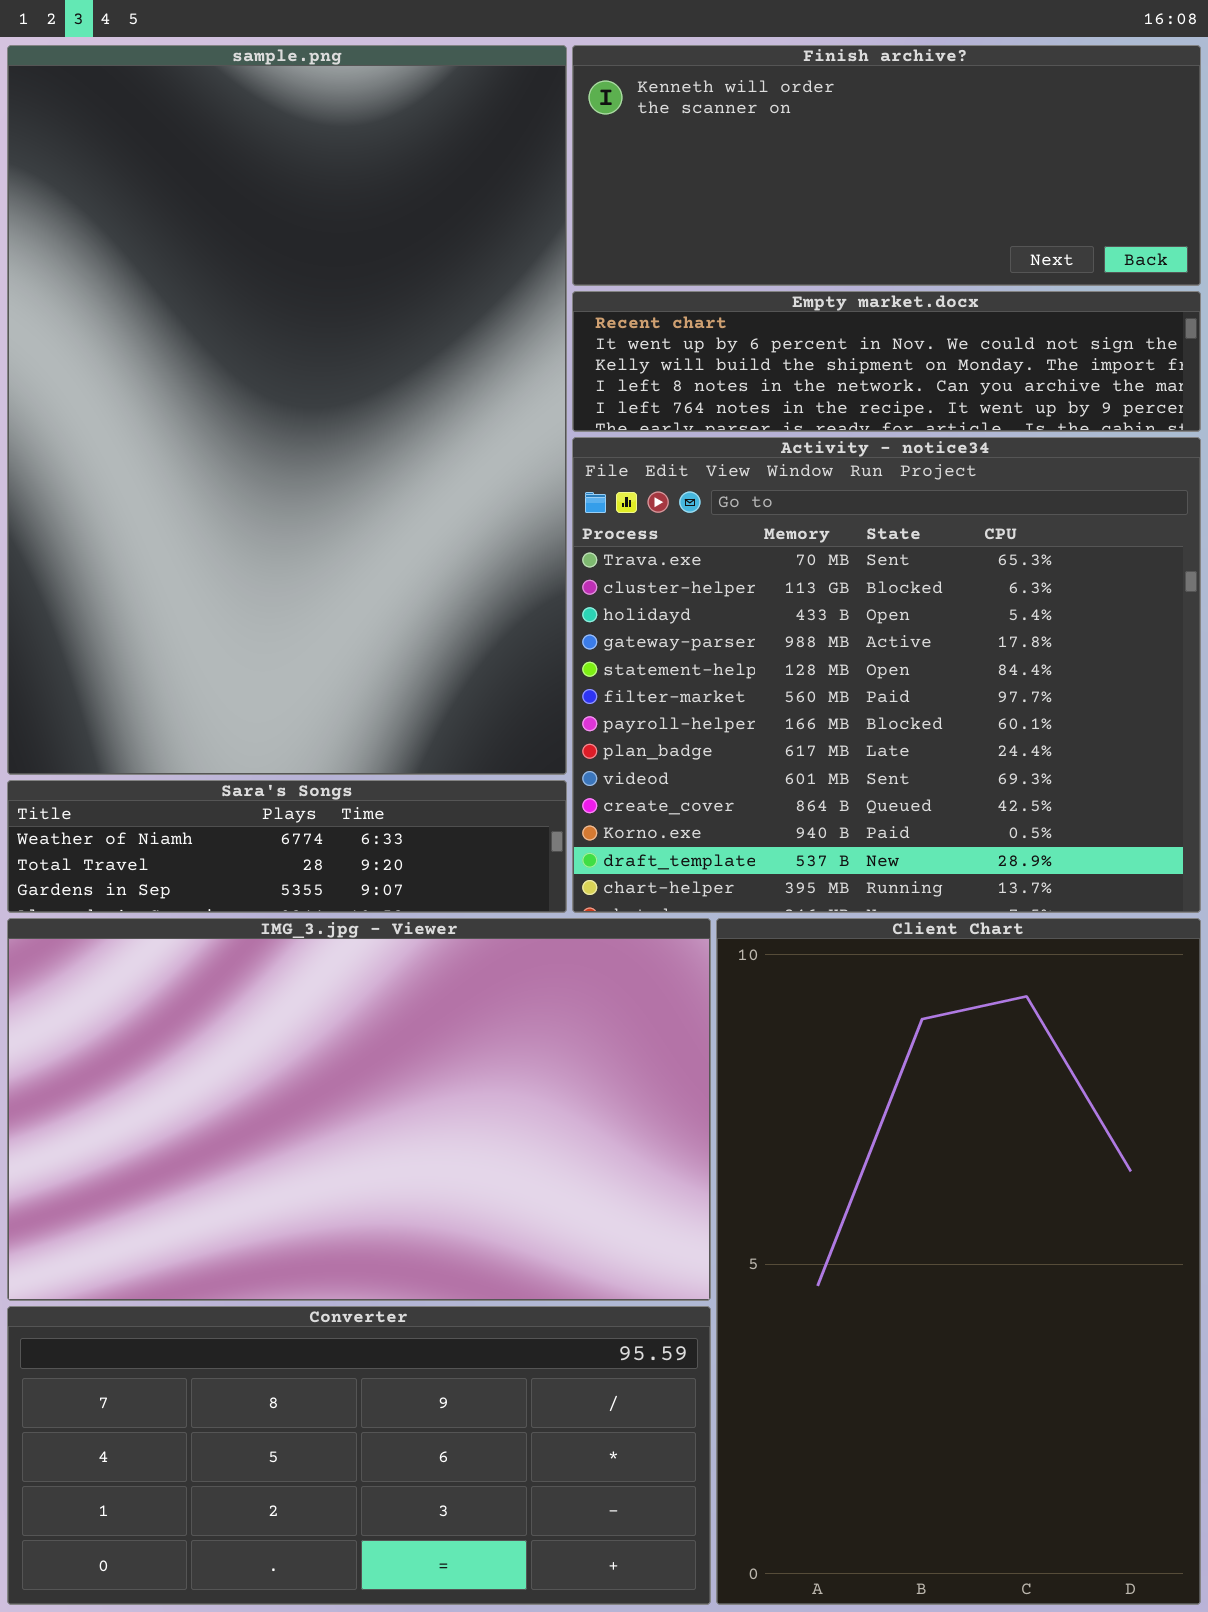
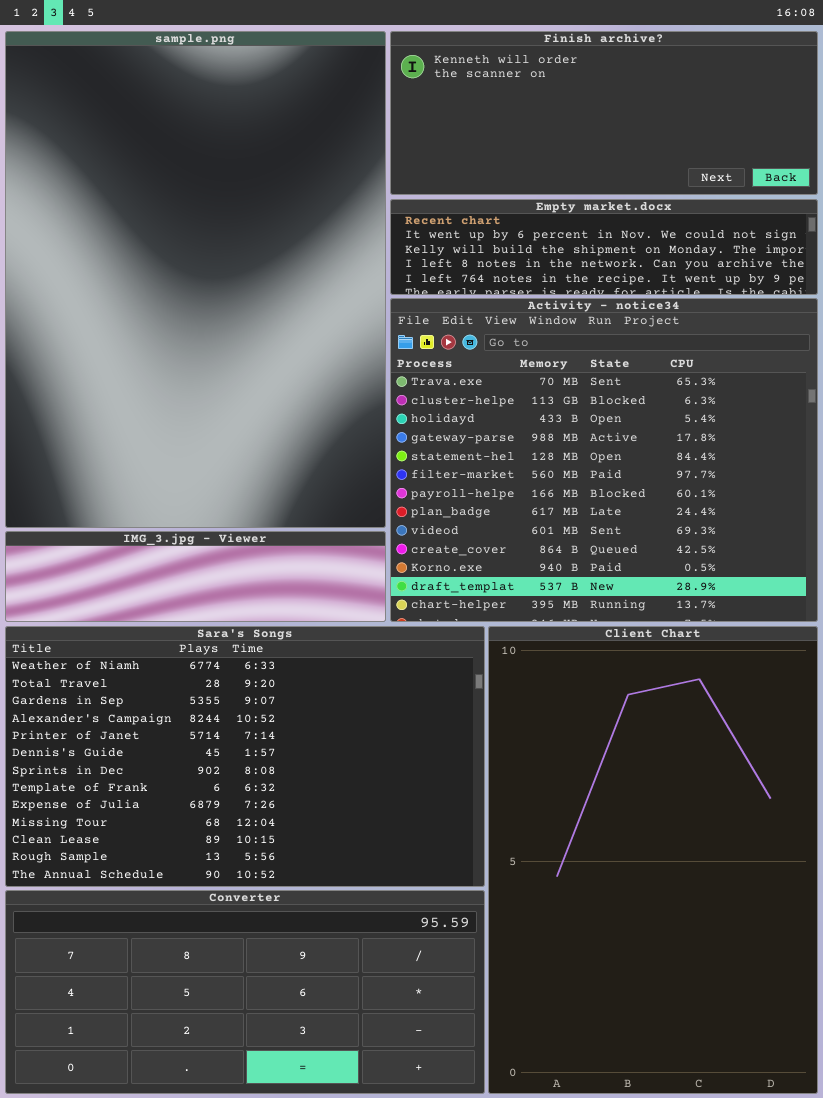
Sara's Songs: [7,780,567,913] -> [5,626,485,887], moved, resized
IMG_3.jpg - Viewer: [7,918,711,1301] -> [5,531,386,622], moved, resized

